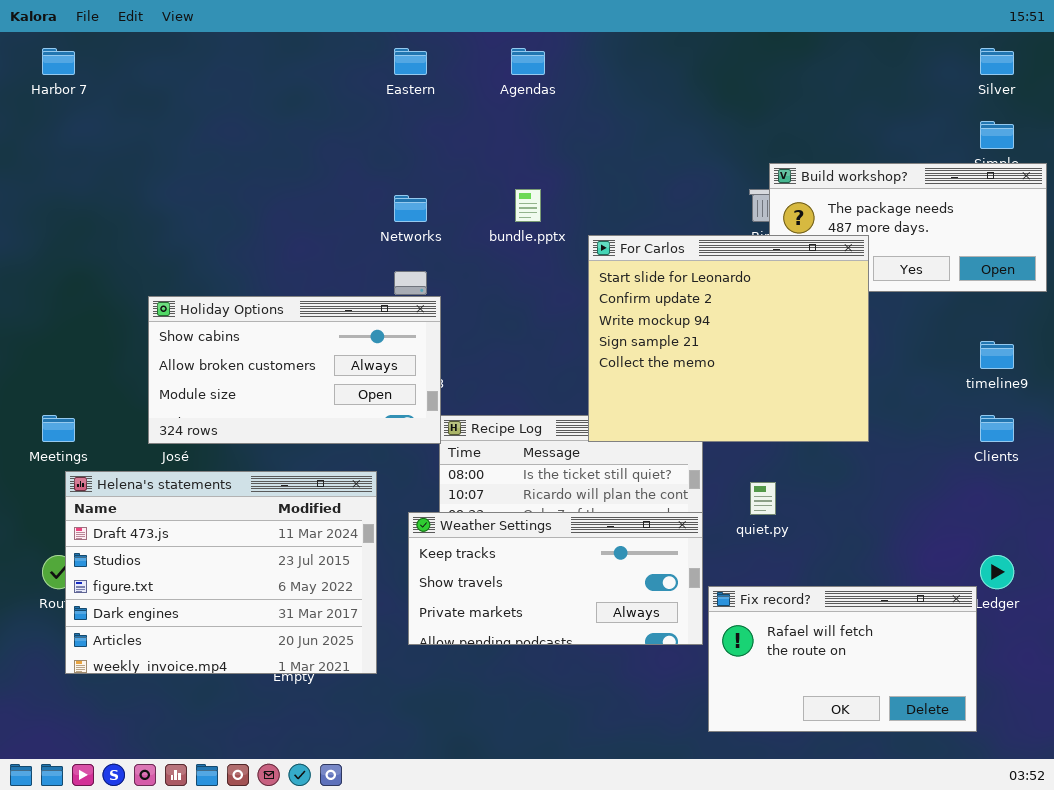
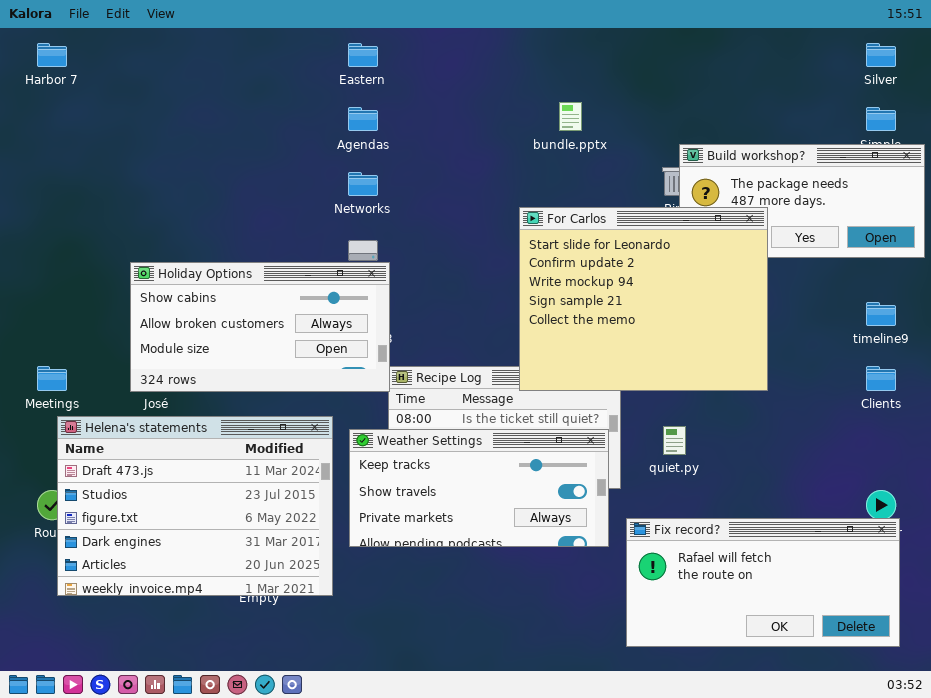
Agendas: [511,48,545,75] -> [348,107,378,131], moved
bundle.pptx: [515,189,541,222] -> [559,102,582,131], moved
Weather Settings: [408,512,703,645] -> [349,429,609,547], moved
Fix record?: [708,586,977,732] -> [626,518,900,647], resized

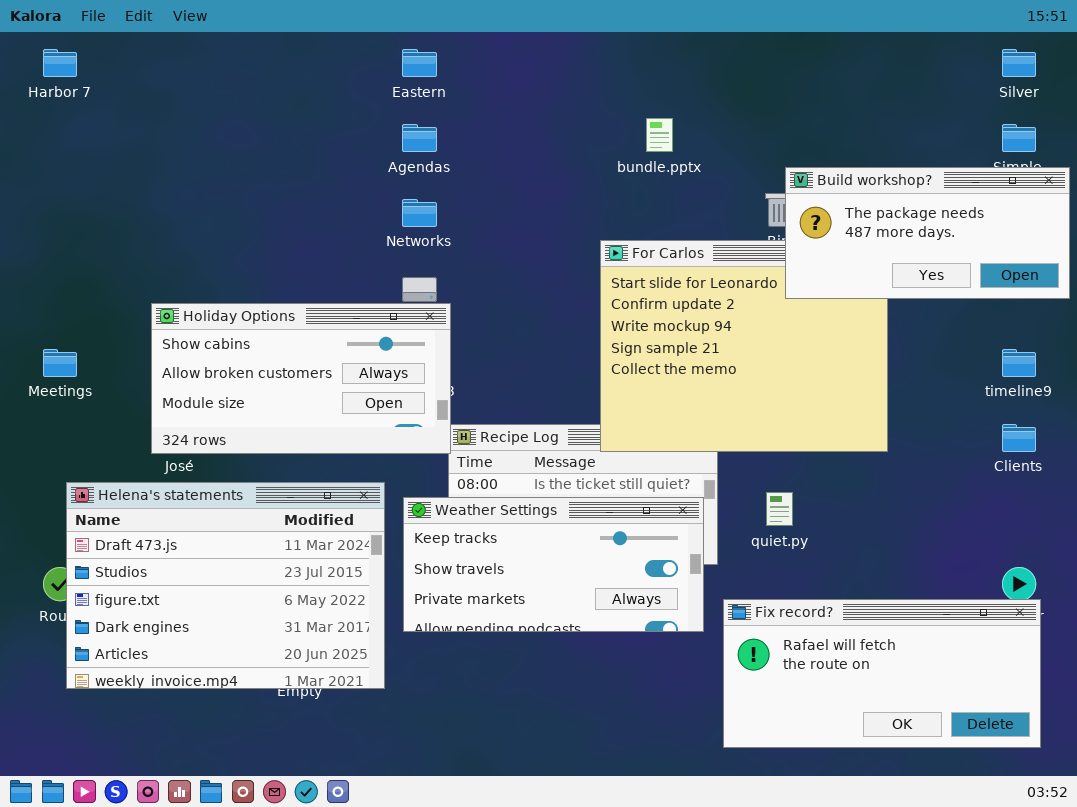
Build workshop?: [679,144,925,258] -> [785,167,1070,299], raised
Meetings: [37,366,67,391] -> [43,349,77,377], moved

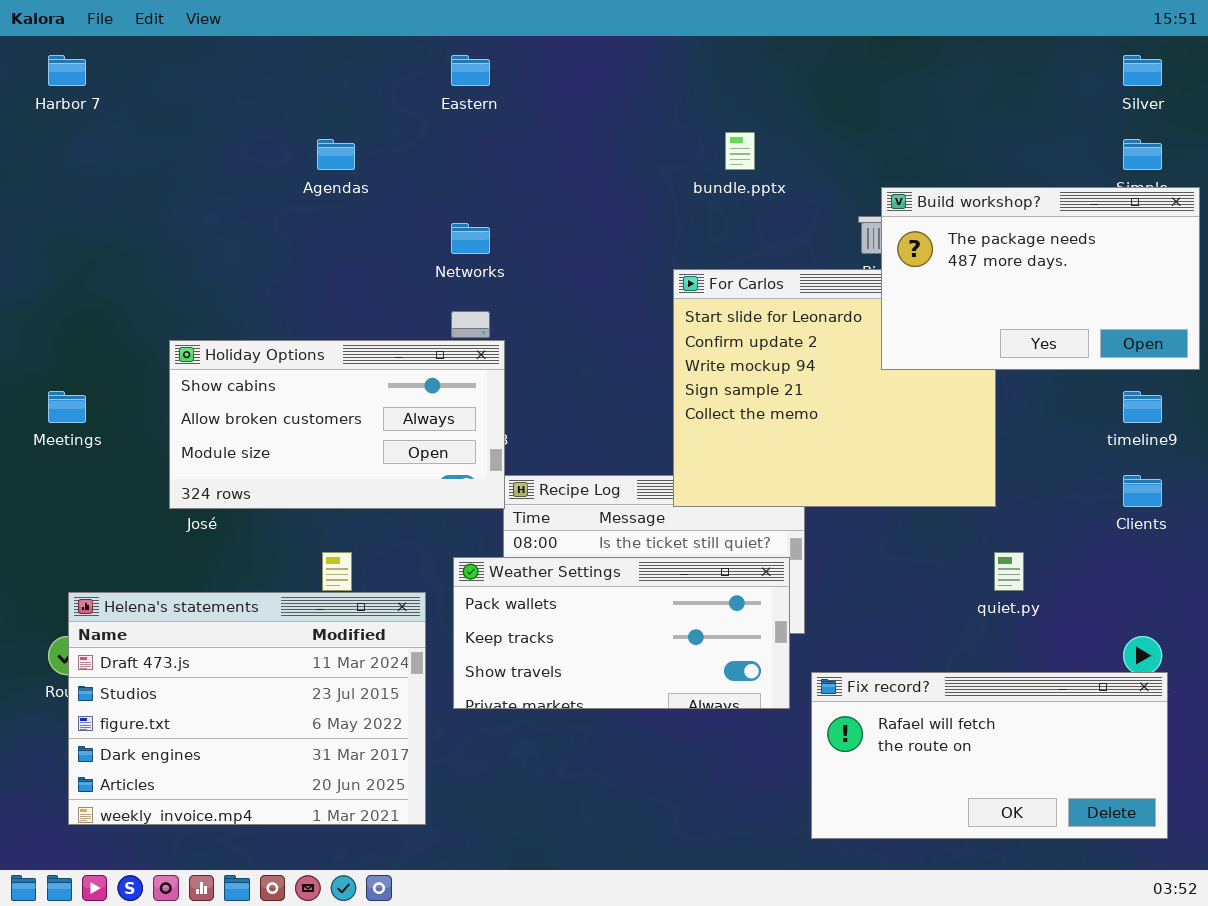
Agendas: [402,124,437,152] -> [317,139,355,170], moved
Build workshop?: [785,167,1070,299] -> [881,187,1200,370], resized
Helena's statements: [66,482,385,689] -> [68,592,426,825], moved
quiet.py: [766,492,793,526] -> [994,552,1024,591], moved
Weather Settings: [403,497,704,632] -> [453,557,790,709], scrolled up 1 row

